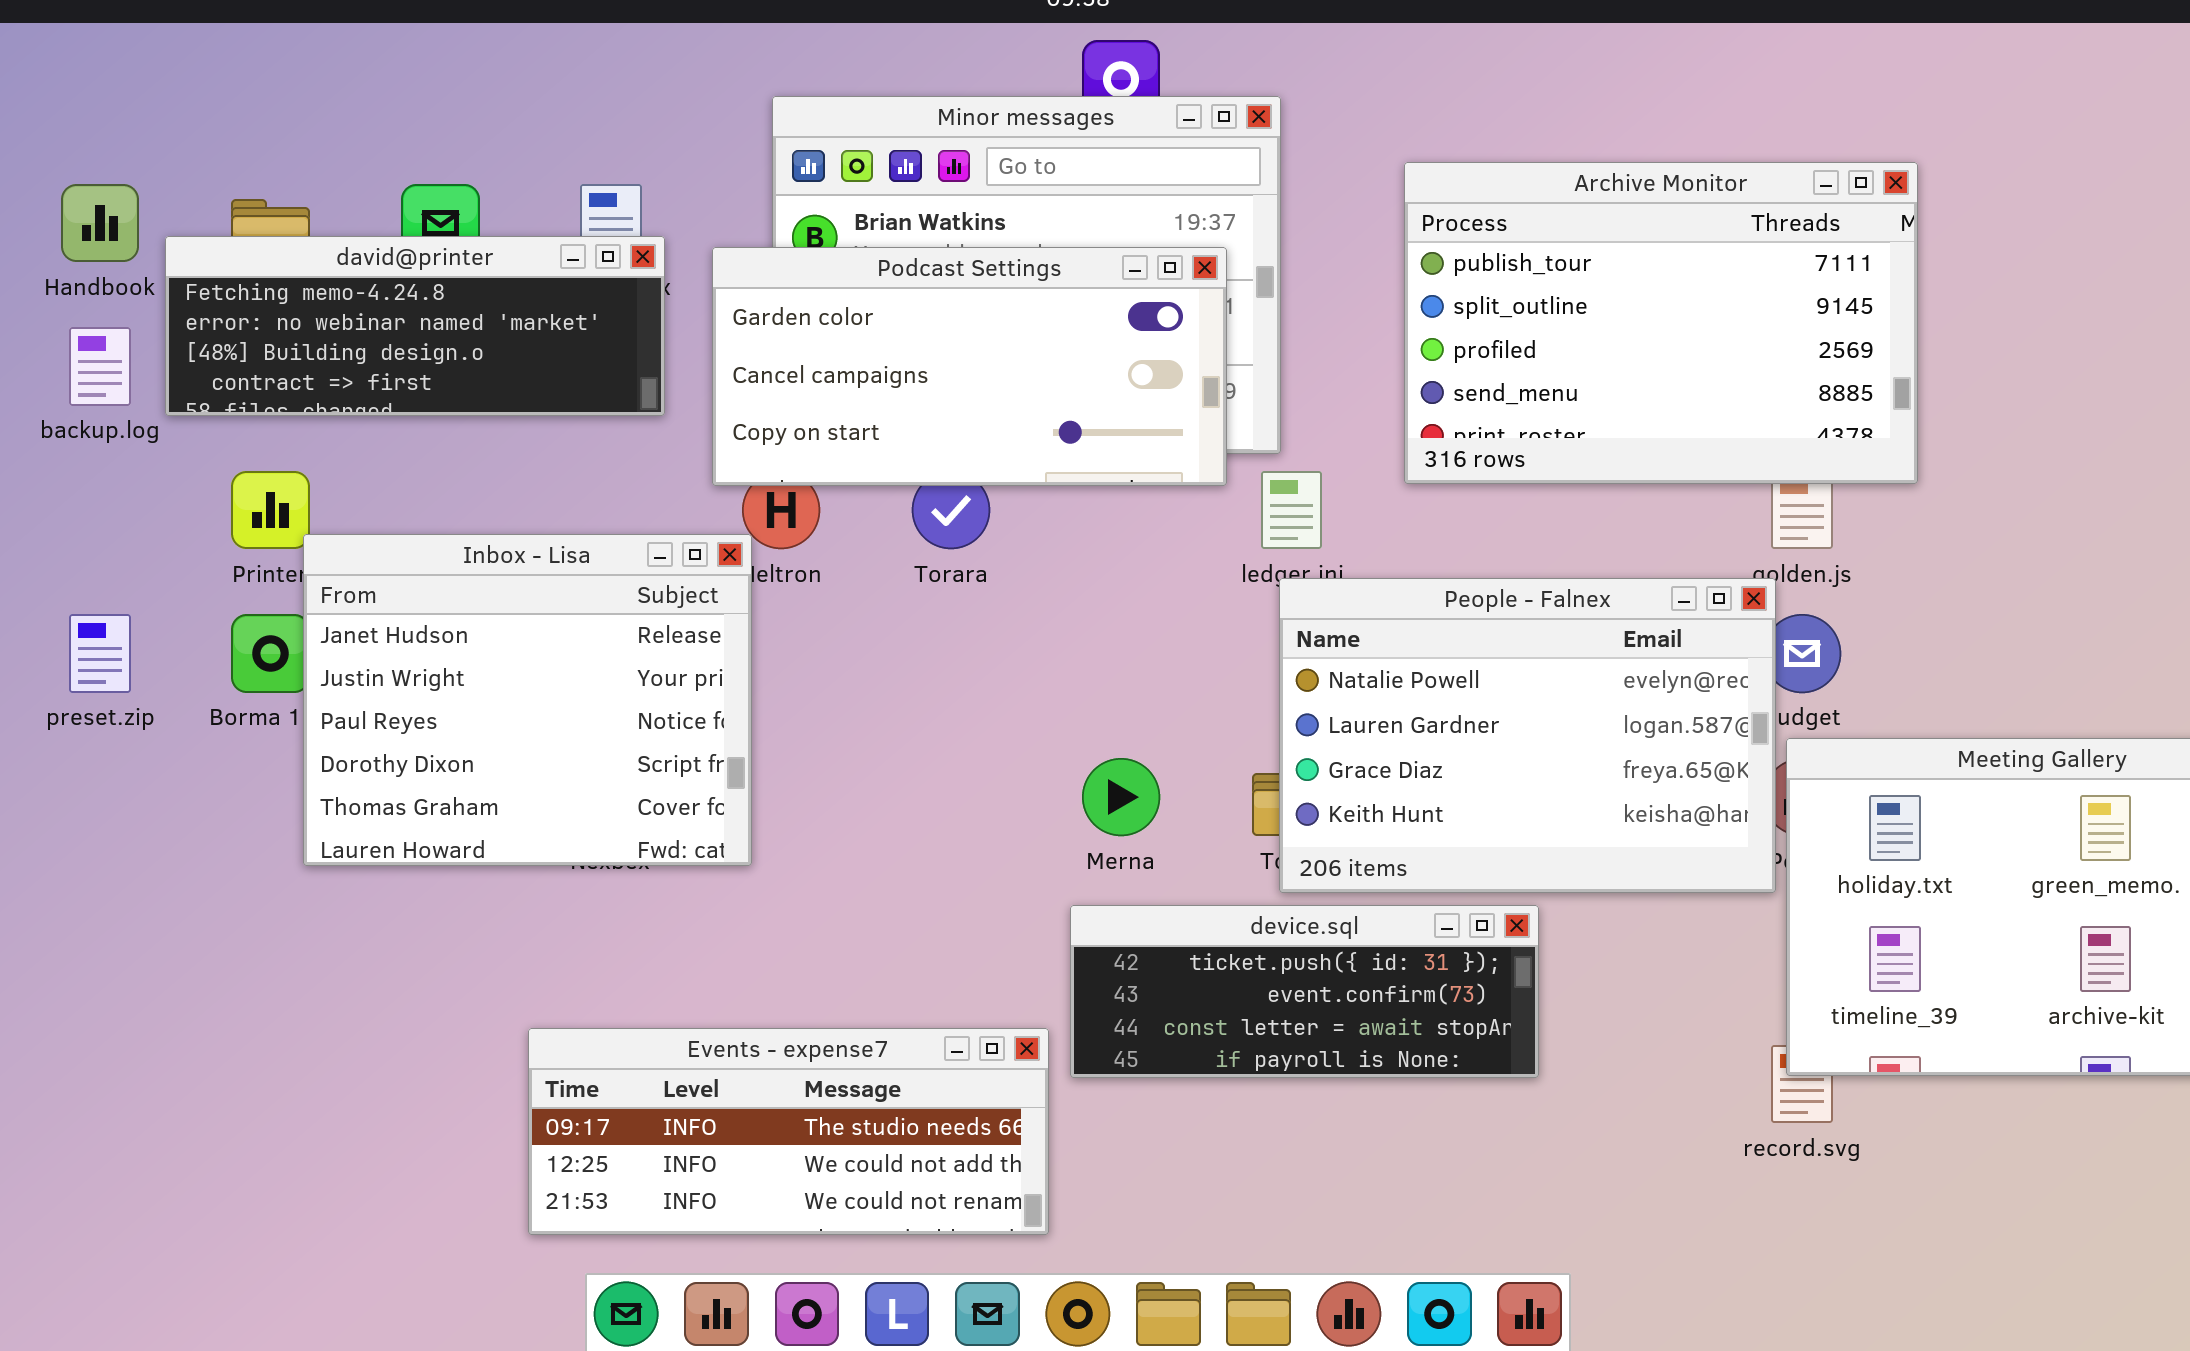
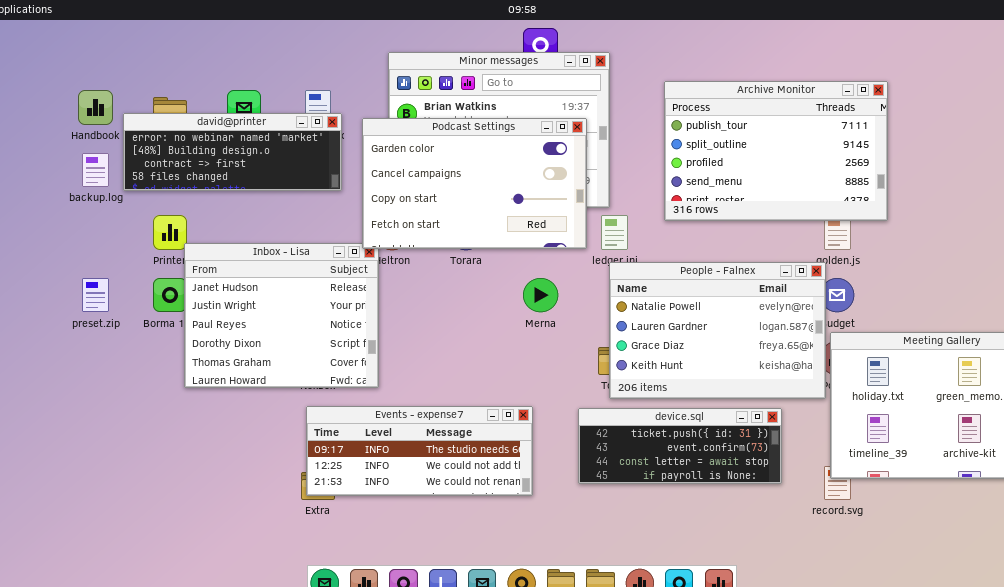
david@printer: [165,236,665,416] -> [123,113,342,191], scrolled down 1 row
Podcast Settings: [712,247,1227,486] -> [362,118,587,249], resized
Merna: [1082,758,1160,836] -> [523,278,558,312], moved
device.sql: [1070,905,1539,1078] -> [578,408,782,484], moved
Events - expense7: [528,1028,1049,1235] -> [306,406,533,496], moved

